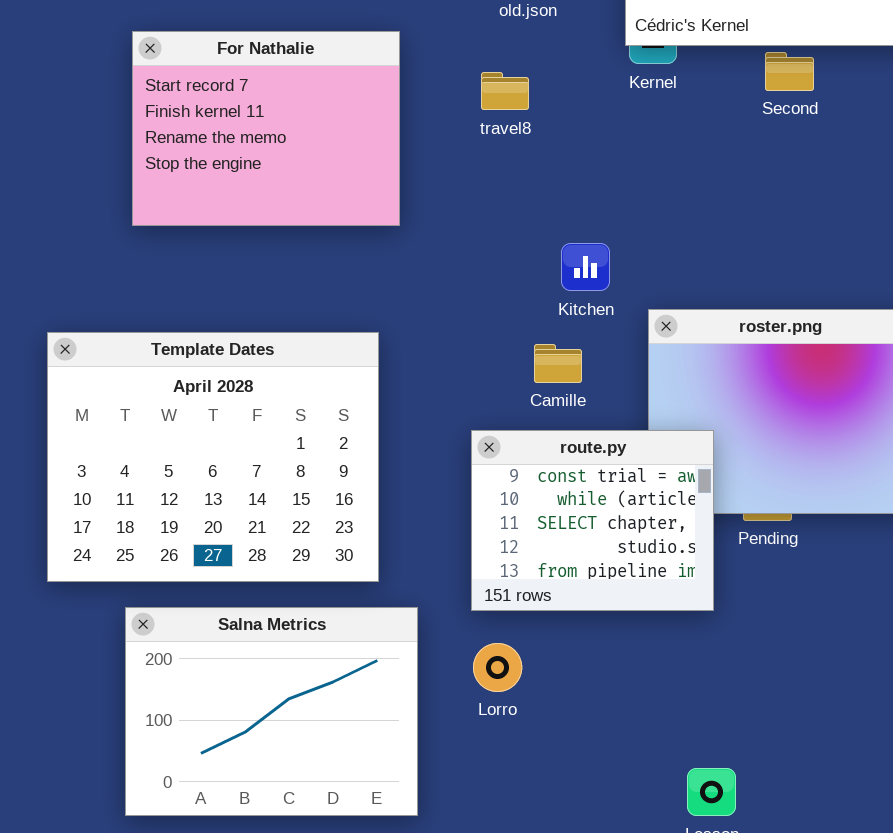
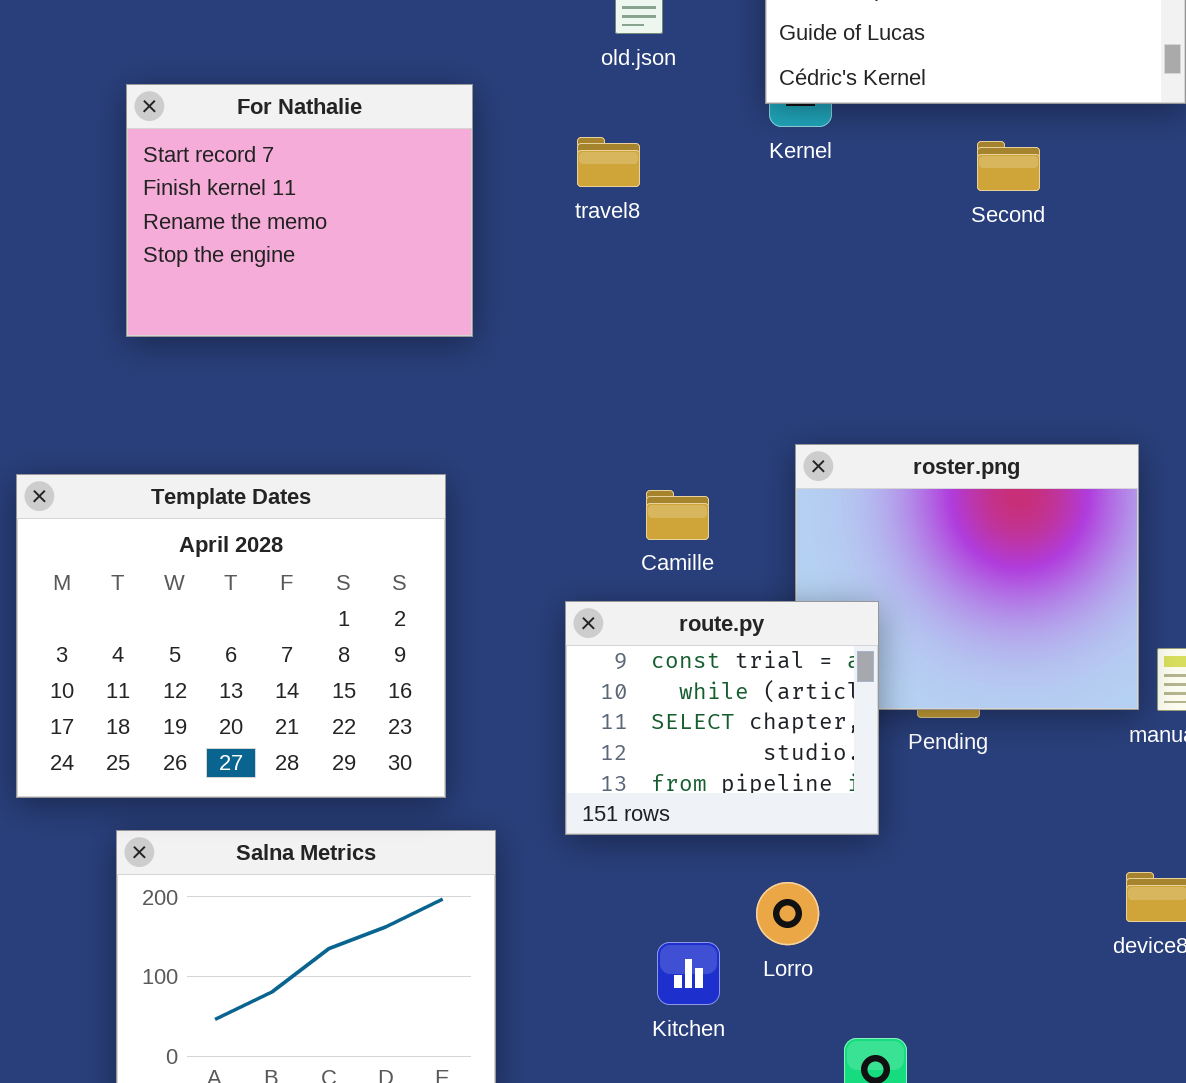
Second: [765,52,814,91] -> [977,141,1040,191], moved
Kitchen: [561,243,610,291] -> [657,942,720,1005], moved
Lorro: [473,643,522,692] -> [756,882,819,945], moved

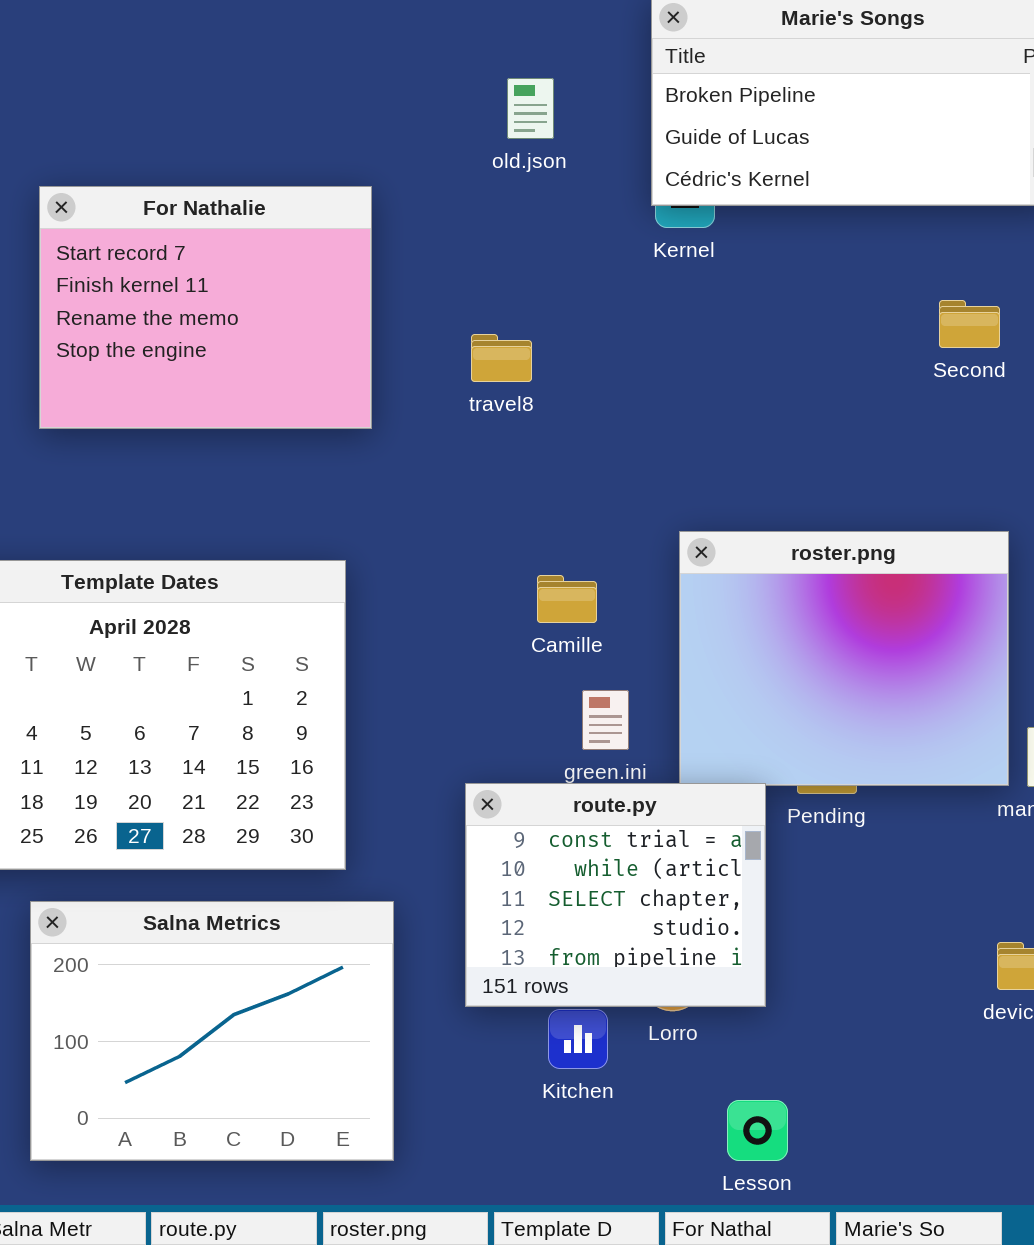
travel8: [577,137,640,187] -> [471,334,532,382], moved
Second: [977,141,1040,191] -> [939,300,1000,348], moved
route.py: [565,601,879,835] -> [465,783,766,1007], moved

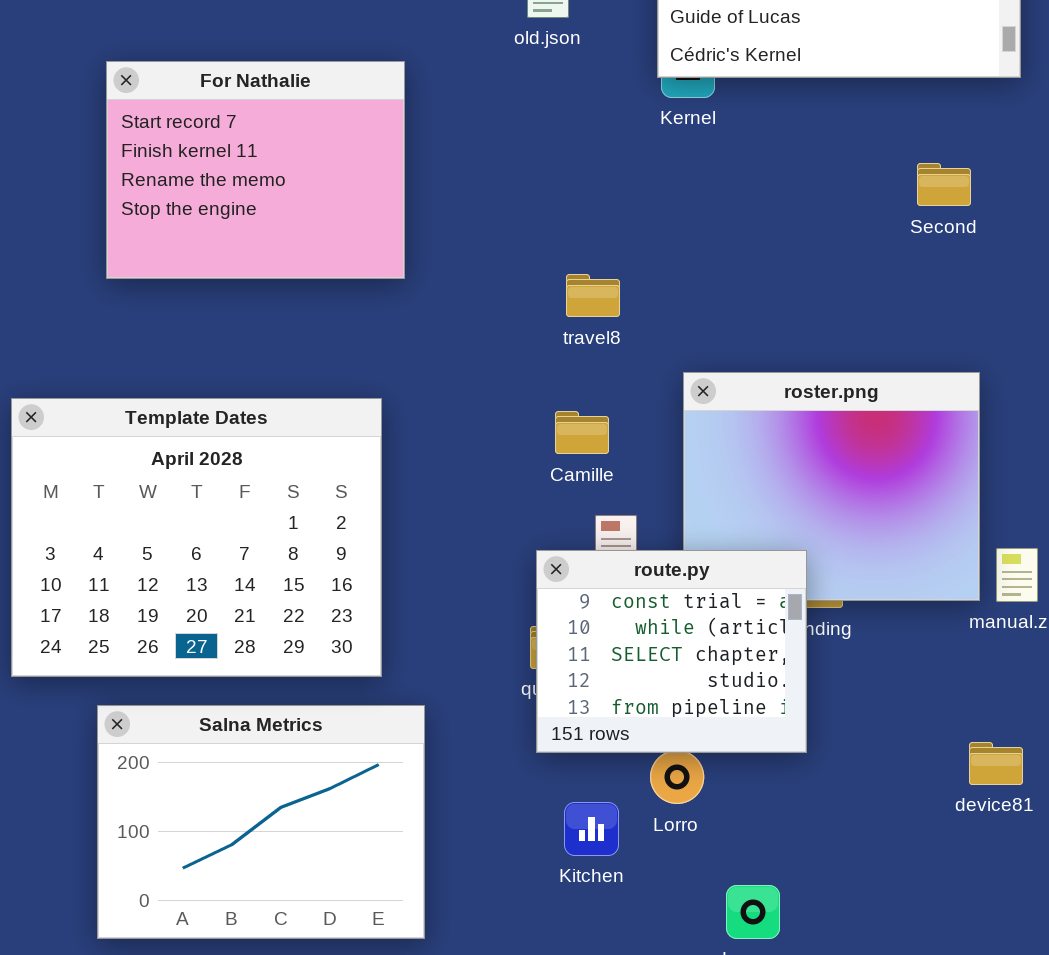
travel8: [471,334,532,382] -> [566,274,620,317], moved
route.py: [465,783,766,1007] -> [536,550,807,753], moved

